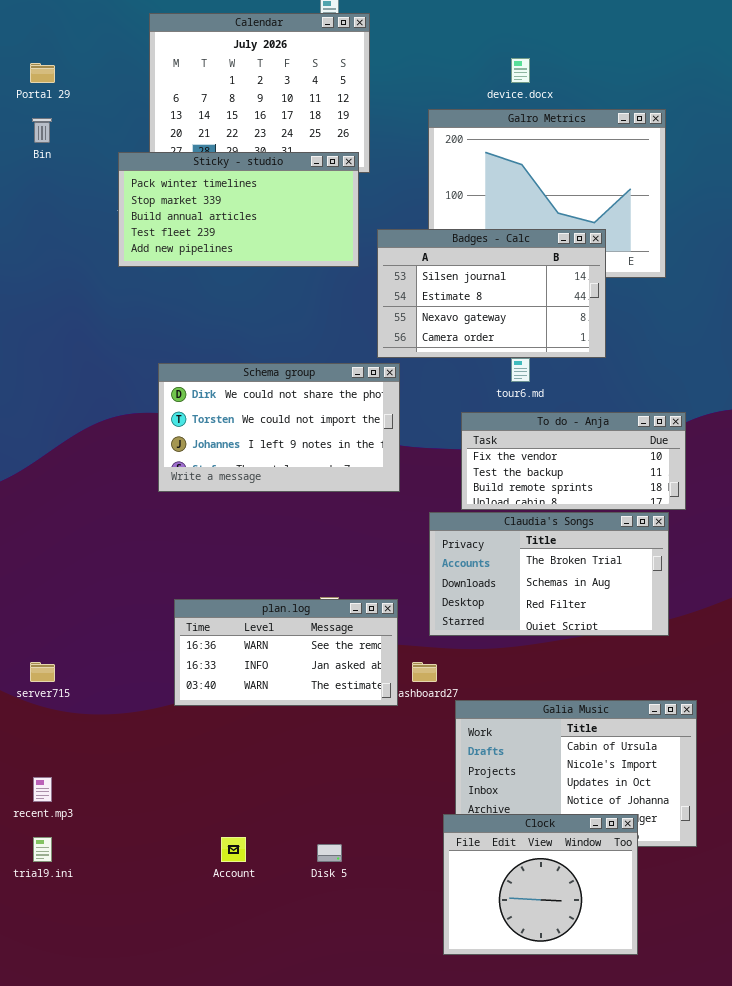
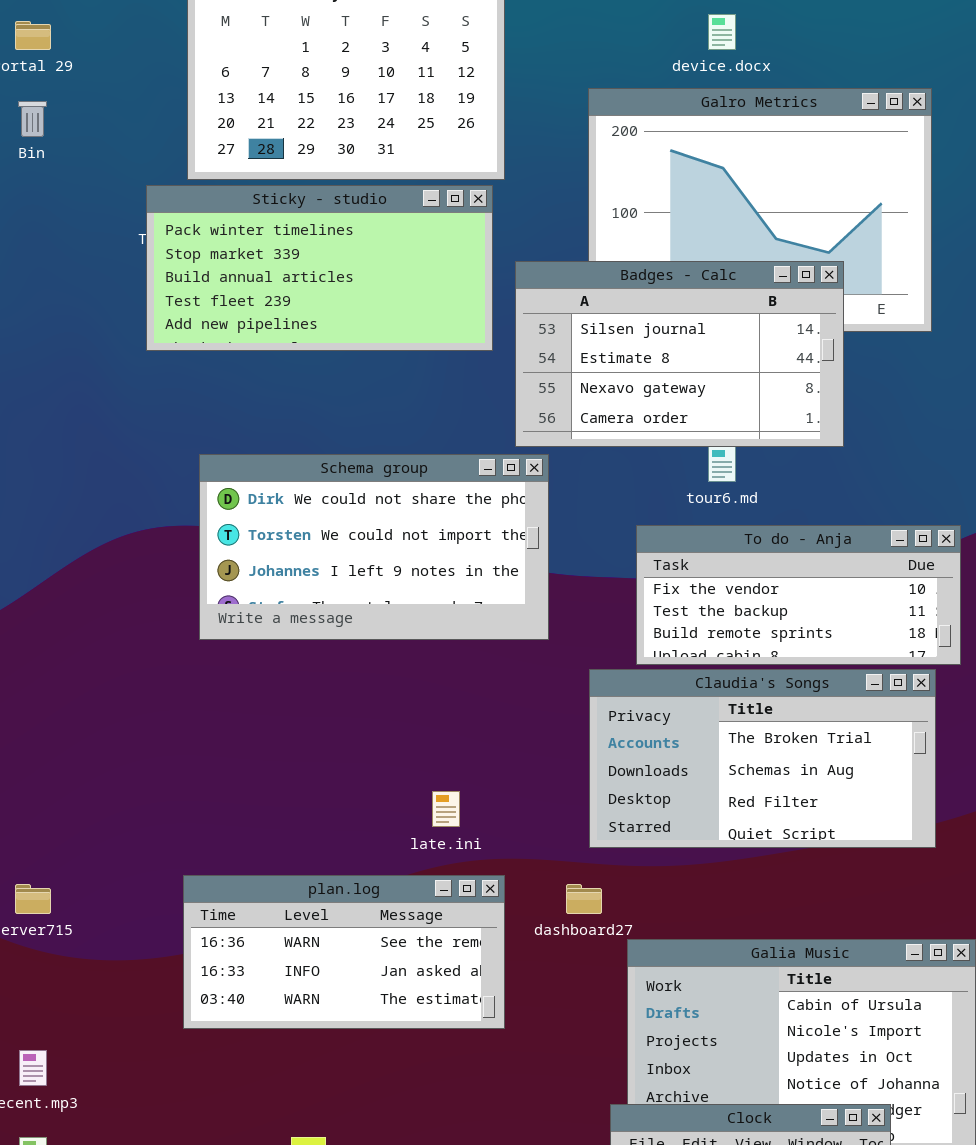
Sticky - studio: [118,152,359,267] -> [146,185,493,351], moved
plan.log: [174,599,398,706] -> [183,875,505,1029], moved

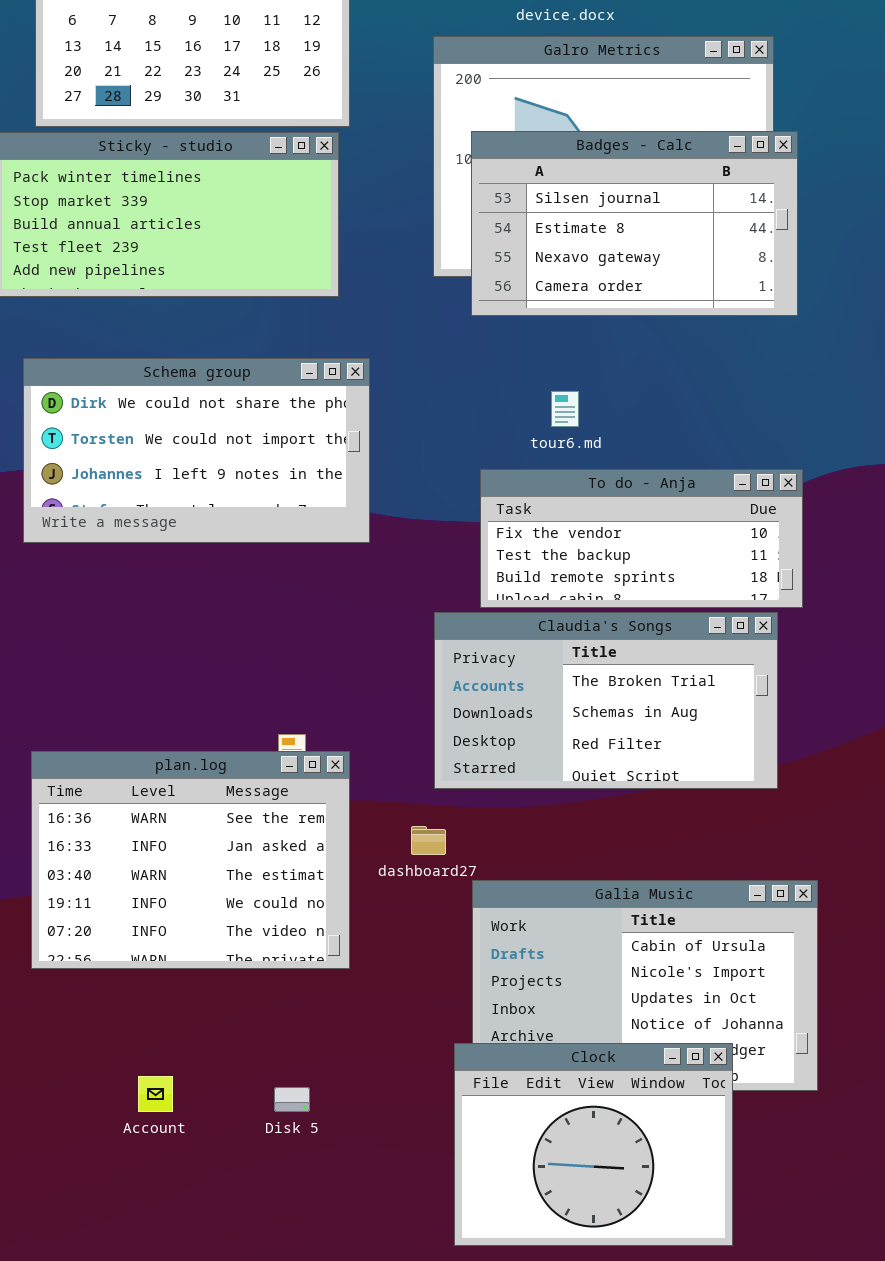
Badges - Calc: [515,261,844,447] -> [471,131,798,316], moved
Schema group: [199,454,549,640] -> [23,358,370,543], moved
plan.log: [183,875,505,1029] -> [31,751,350,969], resized

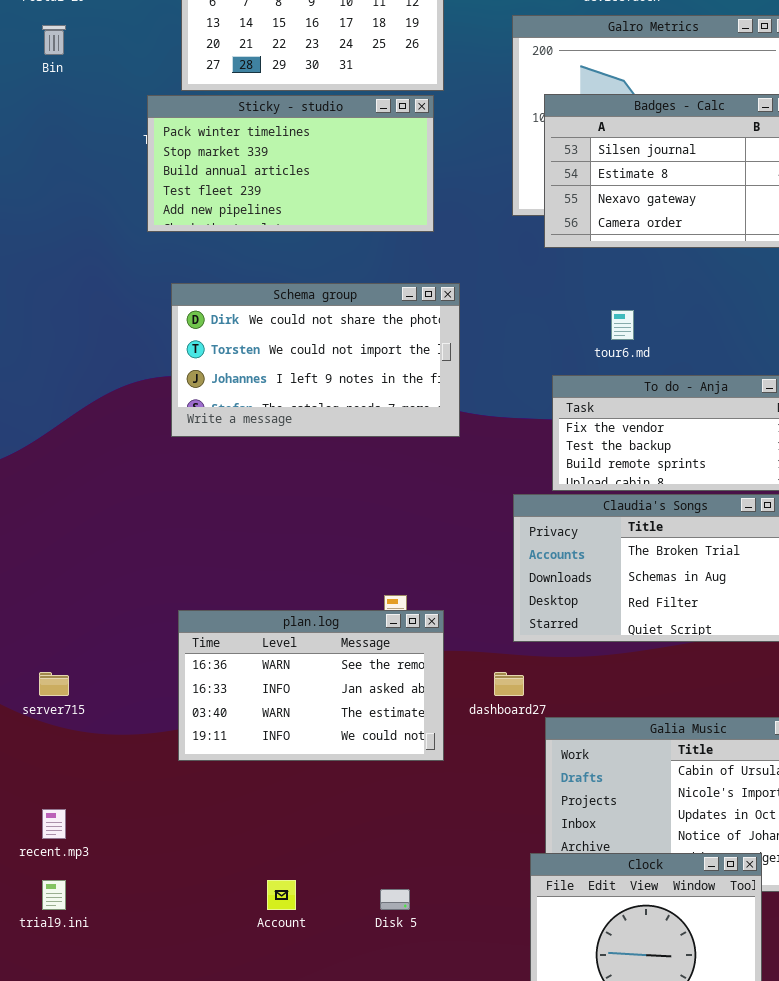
plan.log: [31,751,350,969] -> [178,610,444,761], resized

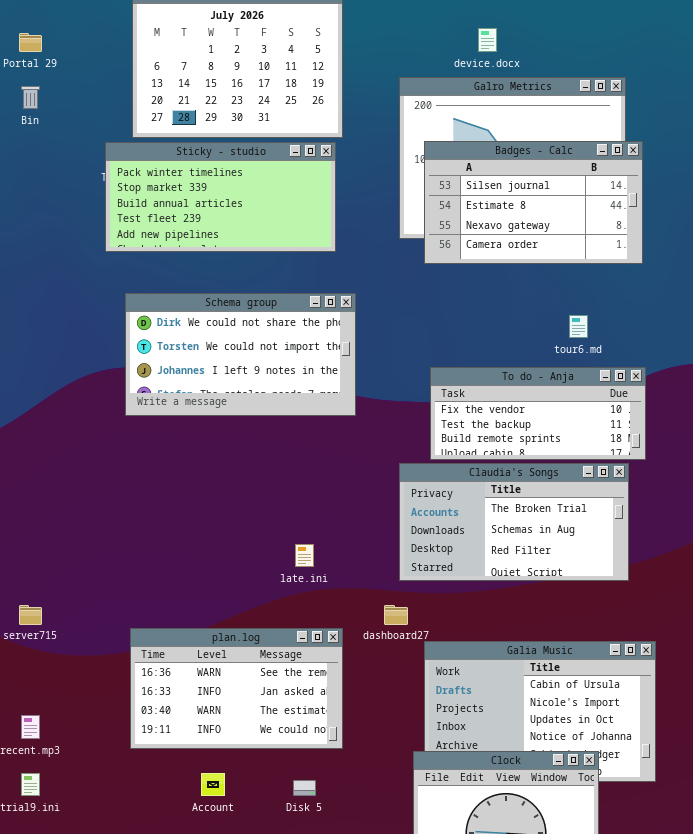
tour6.md: [611,310,634,340] -> [569,315,588,338], moved
plan.log: [178,610,444,761] -> [130,628,343,749], moved

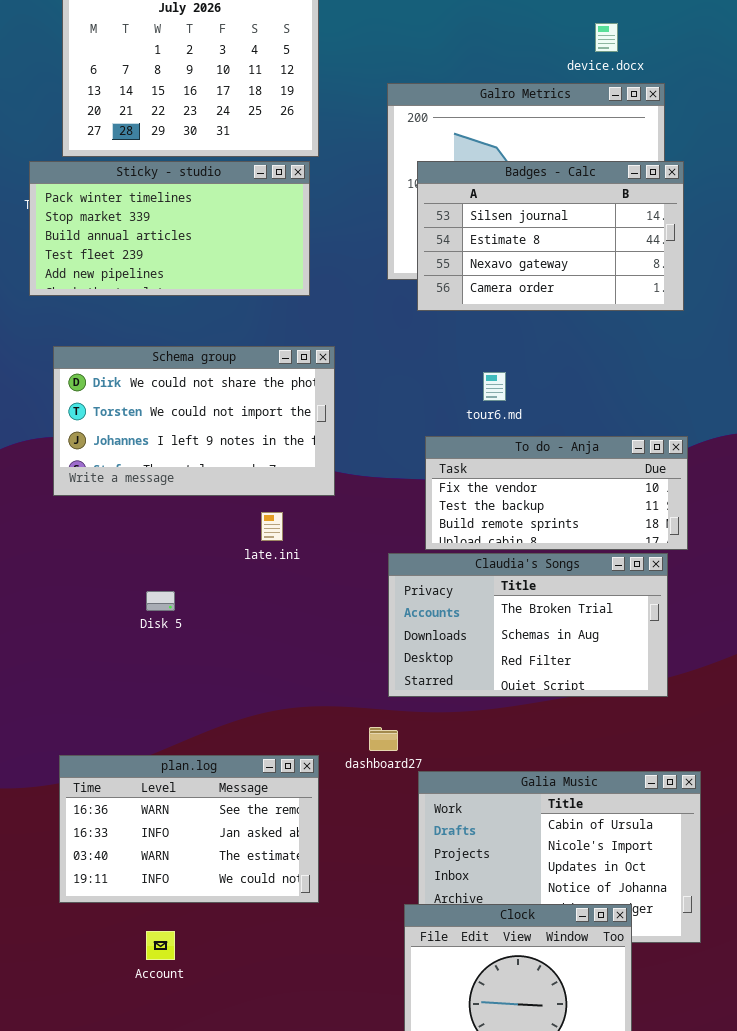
device.docx: [478,28,497,52] -> [595,23,618,52], moved
tour6.md: [569,315,588,338] -> [483,372,506,401], moved
late.ini: [295,544,314,567] -> [261,512,283,541], moved
Disk 5: [293,780,316,796] -> [146,591,175,611], moved

